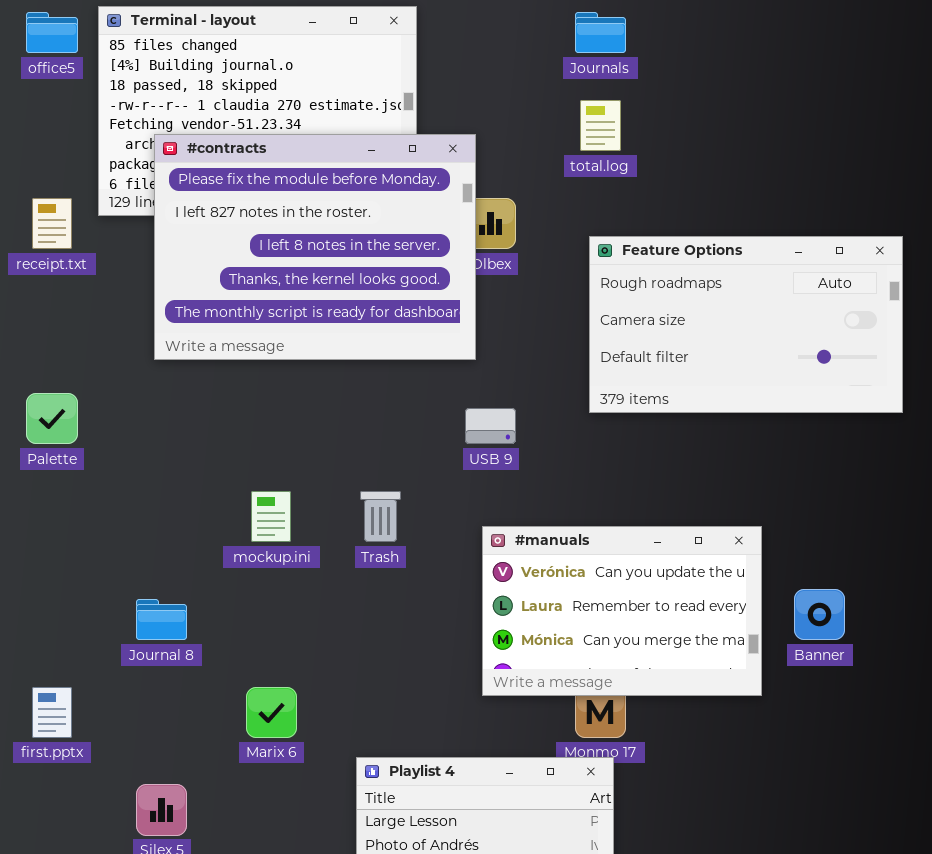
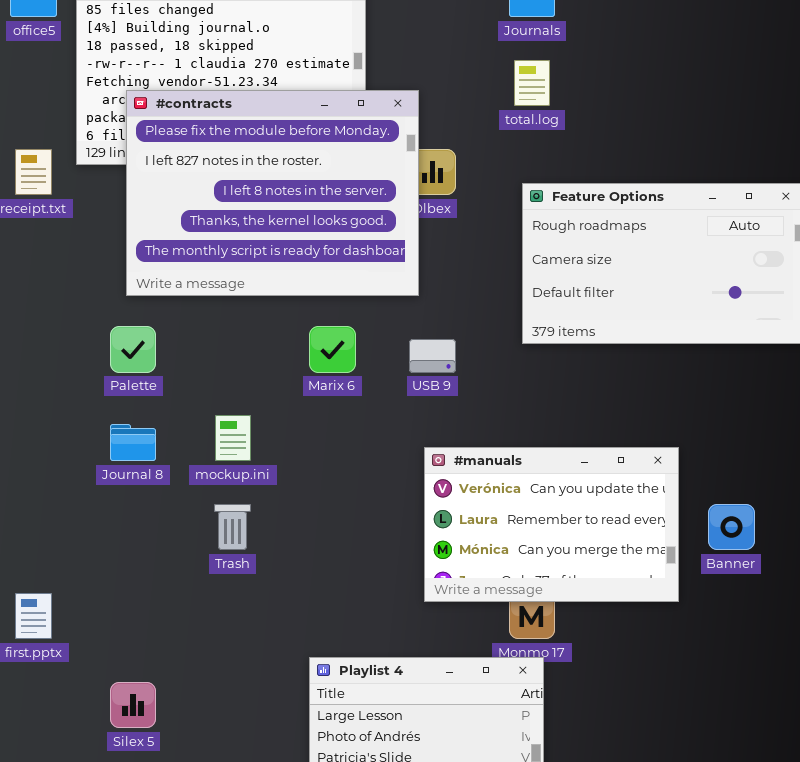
Palette: [26,393,78,444] -> [110,326,156,373], moved
Trash: [360,491,401,542] -> [214,504,251,550], moved
Journal 8: [136,599,187,640] -> [110,424,156,461], moved
Marix 6: [246,687,297,738] -> [309,326,356,373], moved

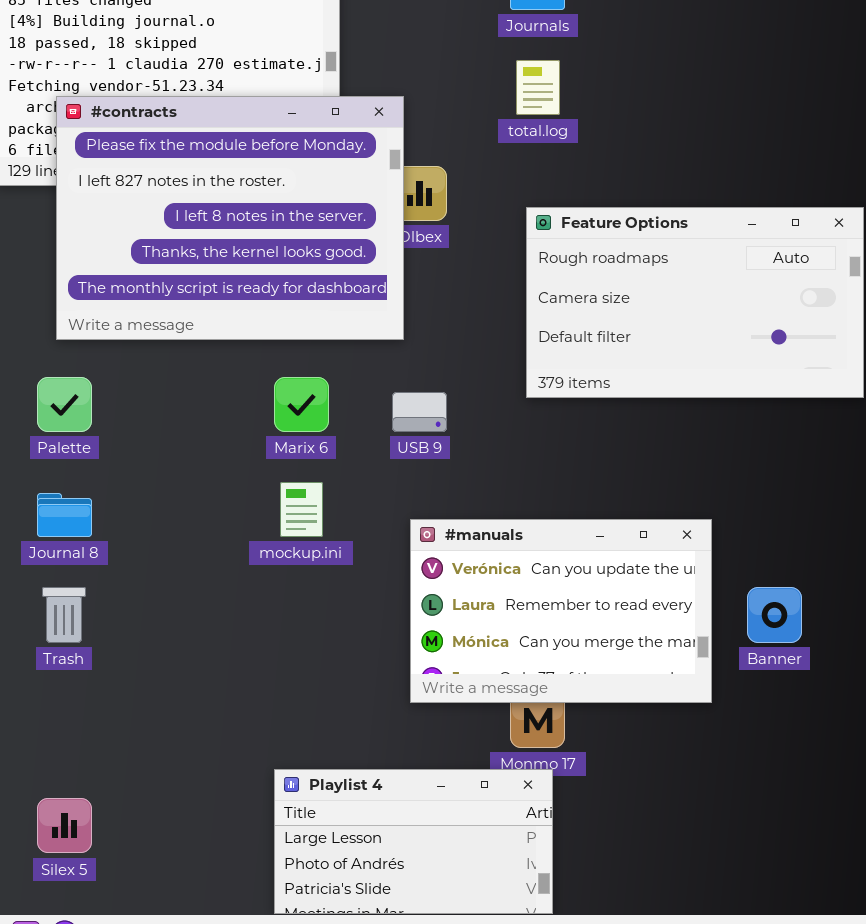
mockup.ini: [215,415,251,461] -> [280,482,323,537], moved
Trash: [214,504,251,550] -> [42,587,86,643], moved

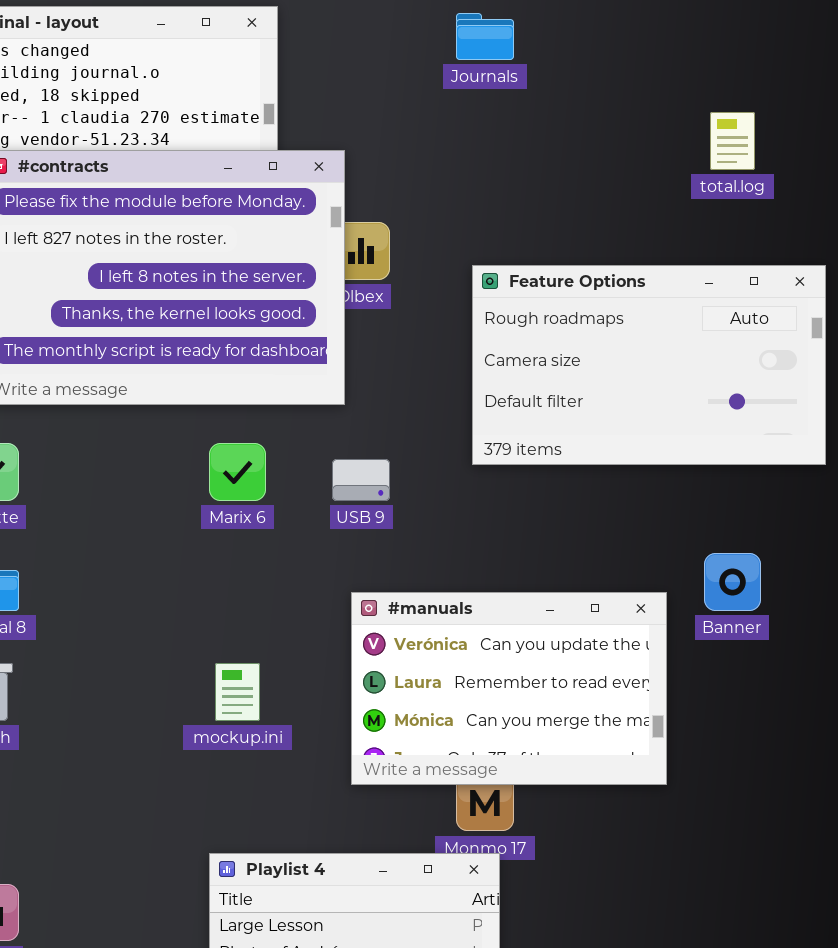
total.log: [516,60,560,115] -> [710,112,755,170], moved
mockup.ini: [280,482,323,537] -> [215,663,260,721], moved
Banner: [747,587,802,643] -> [704,553,761,611], moved

